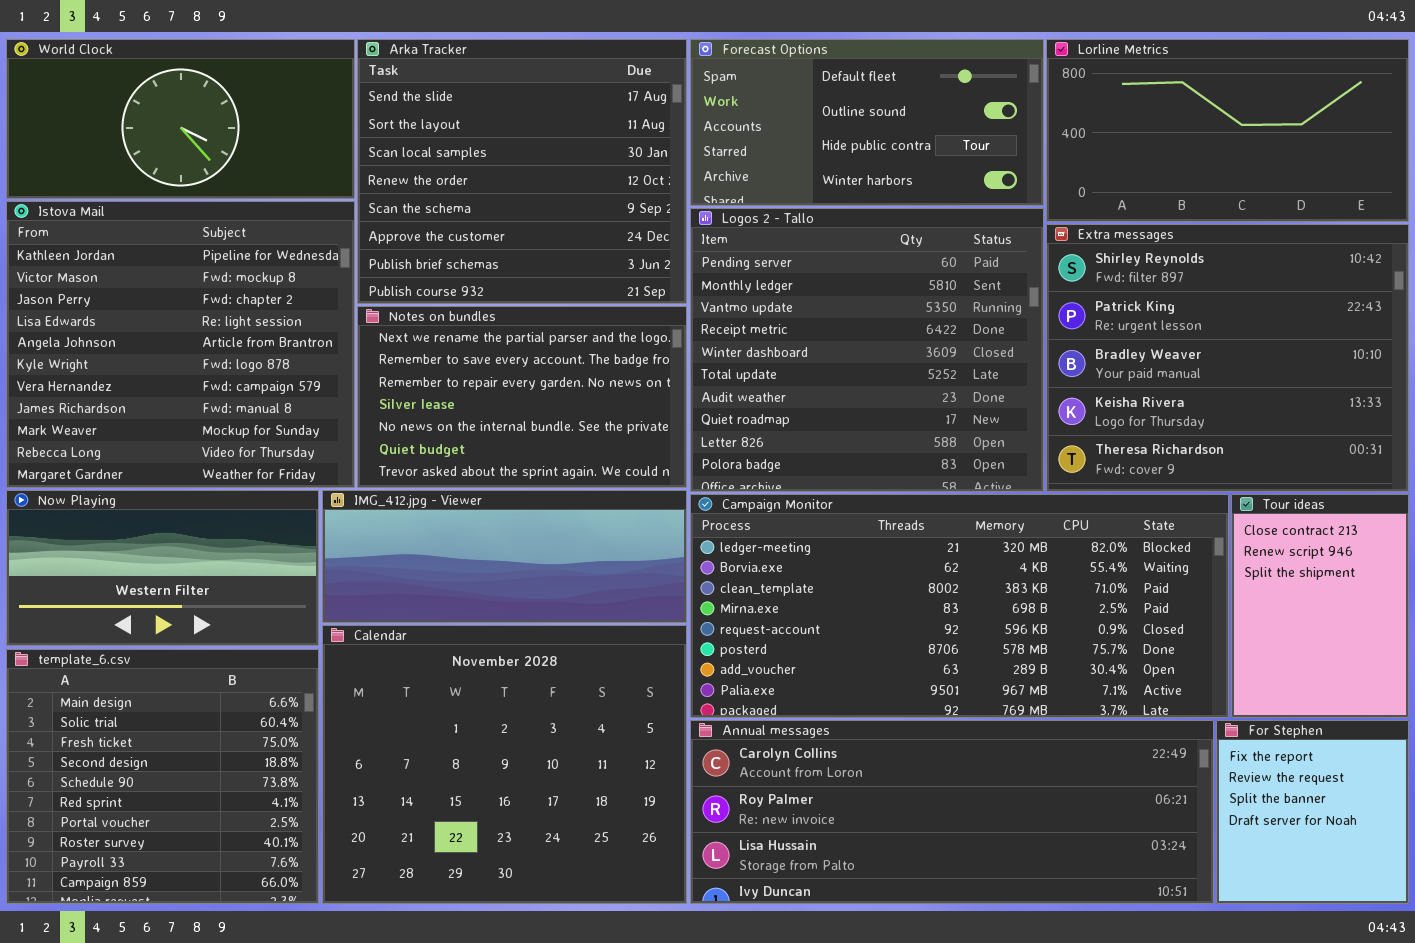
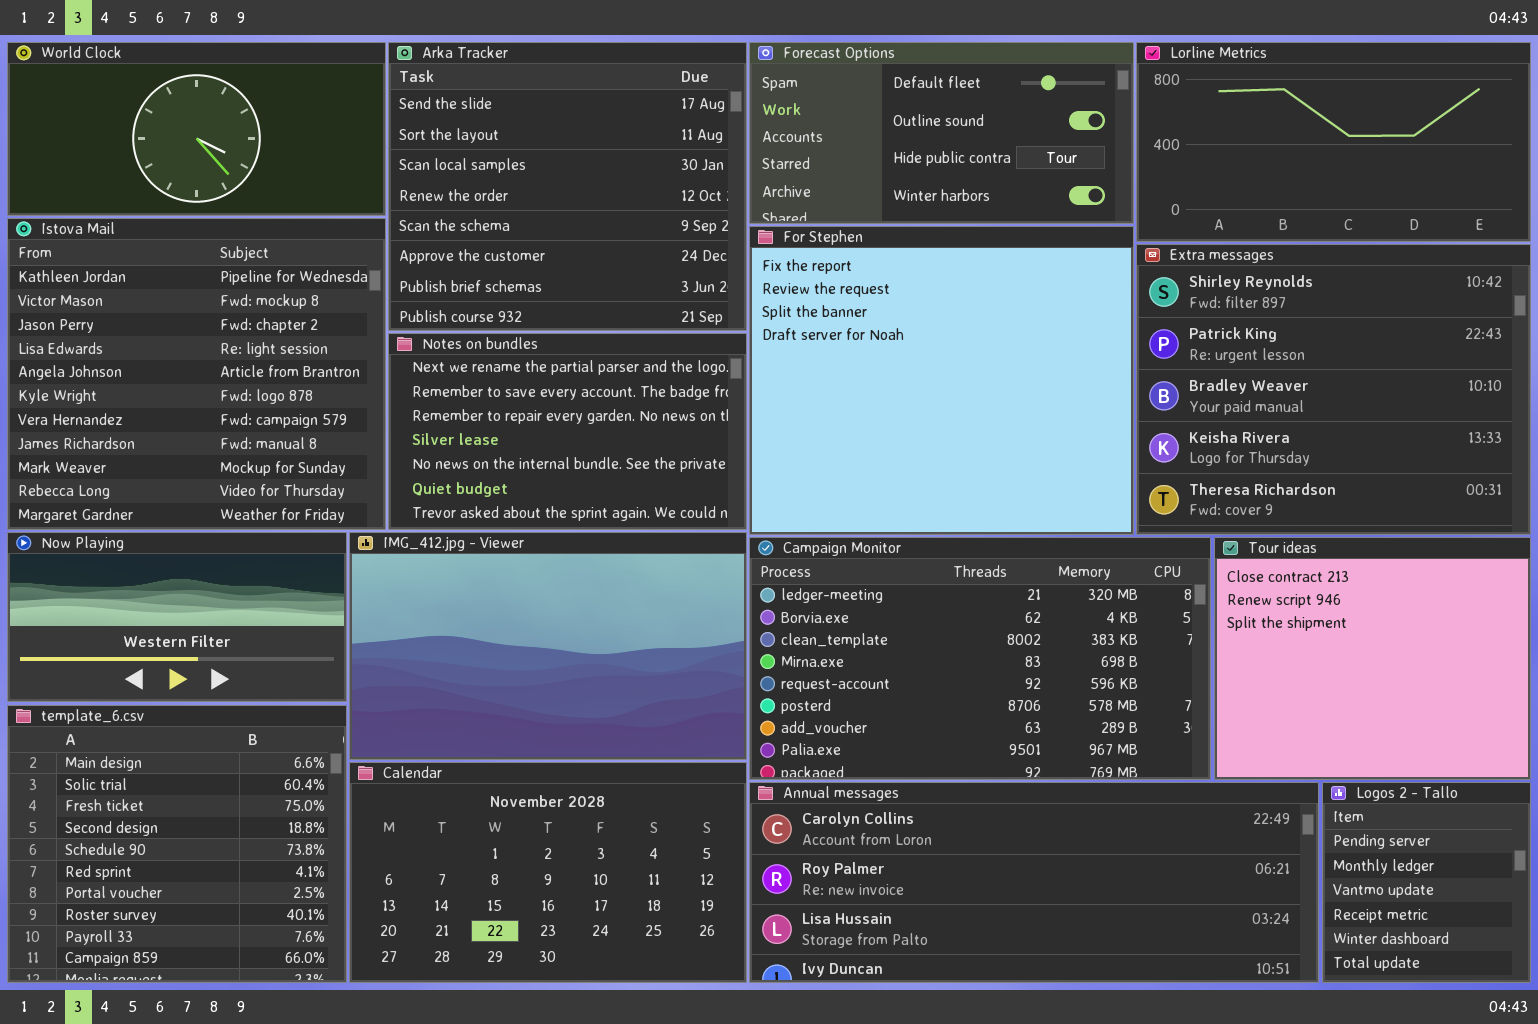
Logos 2 - Tallo: [690,208,1044,492] -> [1322,782,1531,983], moved, resized
IMG_412.jpg - Viewer: [322,490,687,623] -> [349,532,747,760], resized
Campaign Monitor: [690,494,1229,718] -> [749,537,1211,780], resized
Tour ideas: [1231,494,1409,718] -> [1214,537,1531,780], resized
Calendar: [322,625,687,904] -> [349,762,747,983], resized
For Stephen: [1216,720,1409,904] -> [749,226,1134,535], moved, resized

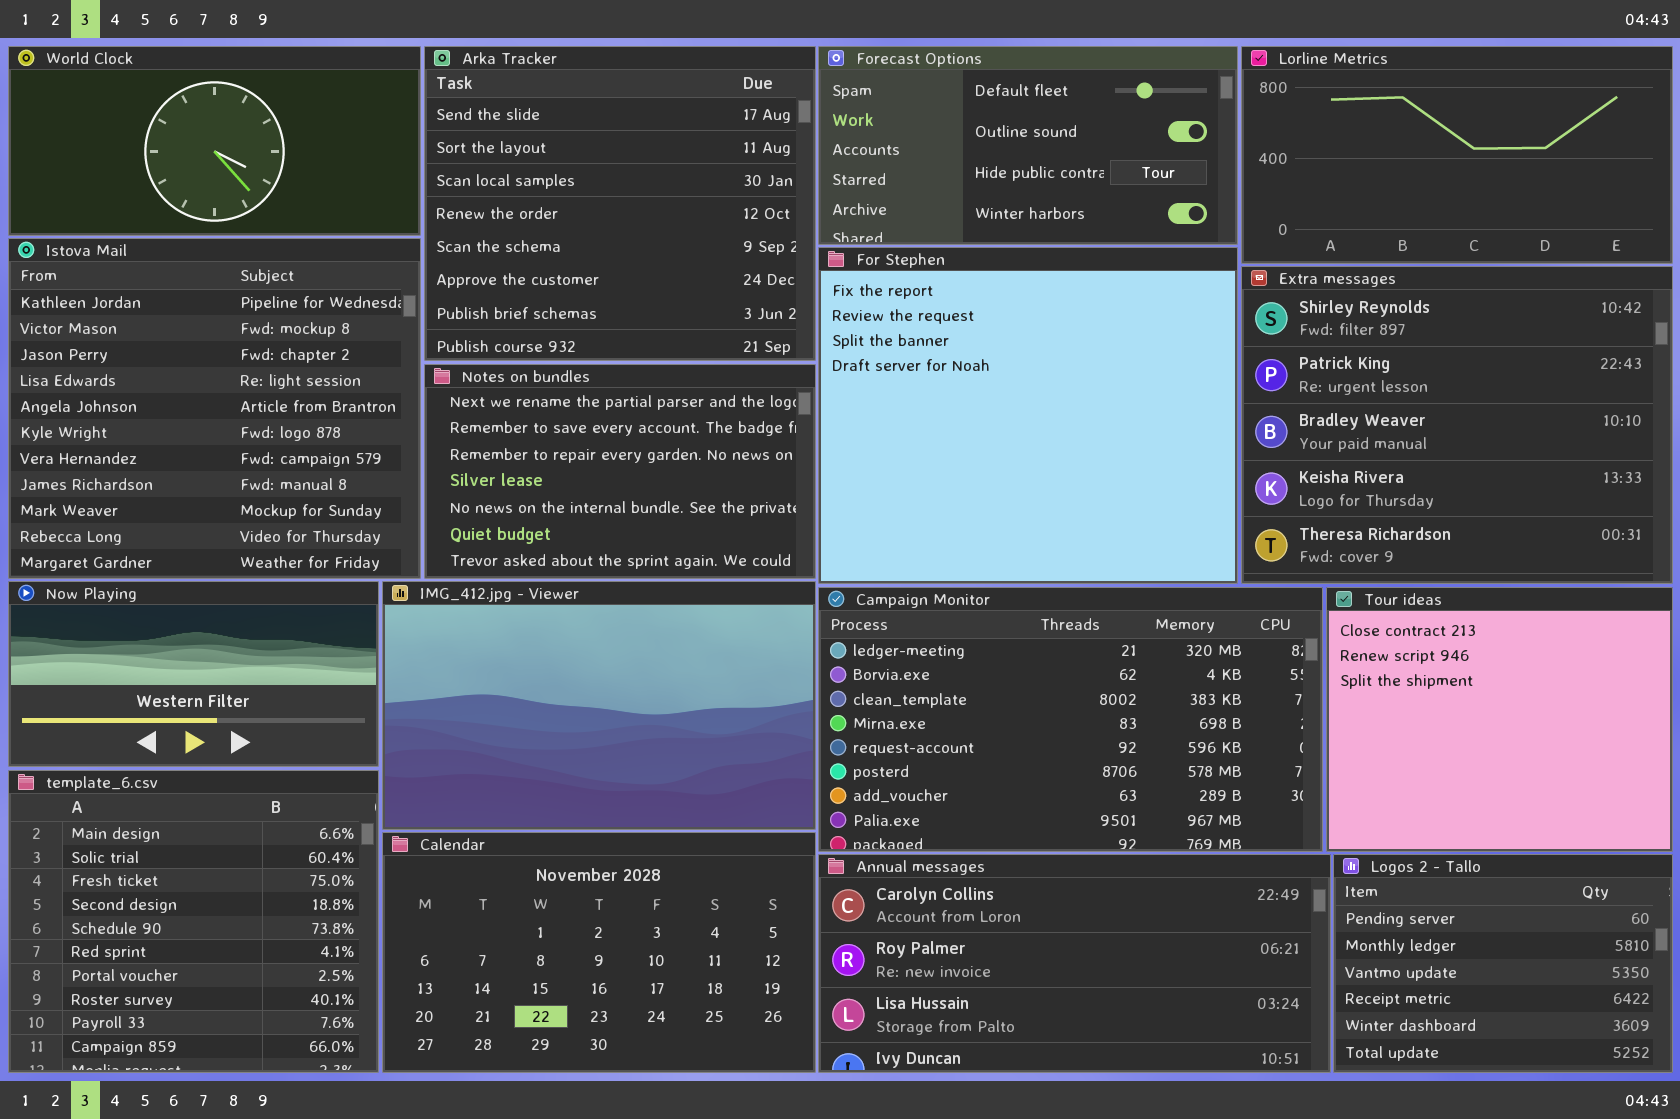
Annual messages: [749,782,1319,983] -> [818,854,1331,1073], resized
Logos 2 - Tallo: [1322,782,1531,983] -> [1333,854,1673,1073], resized

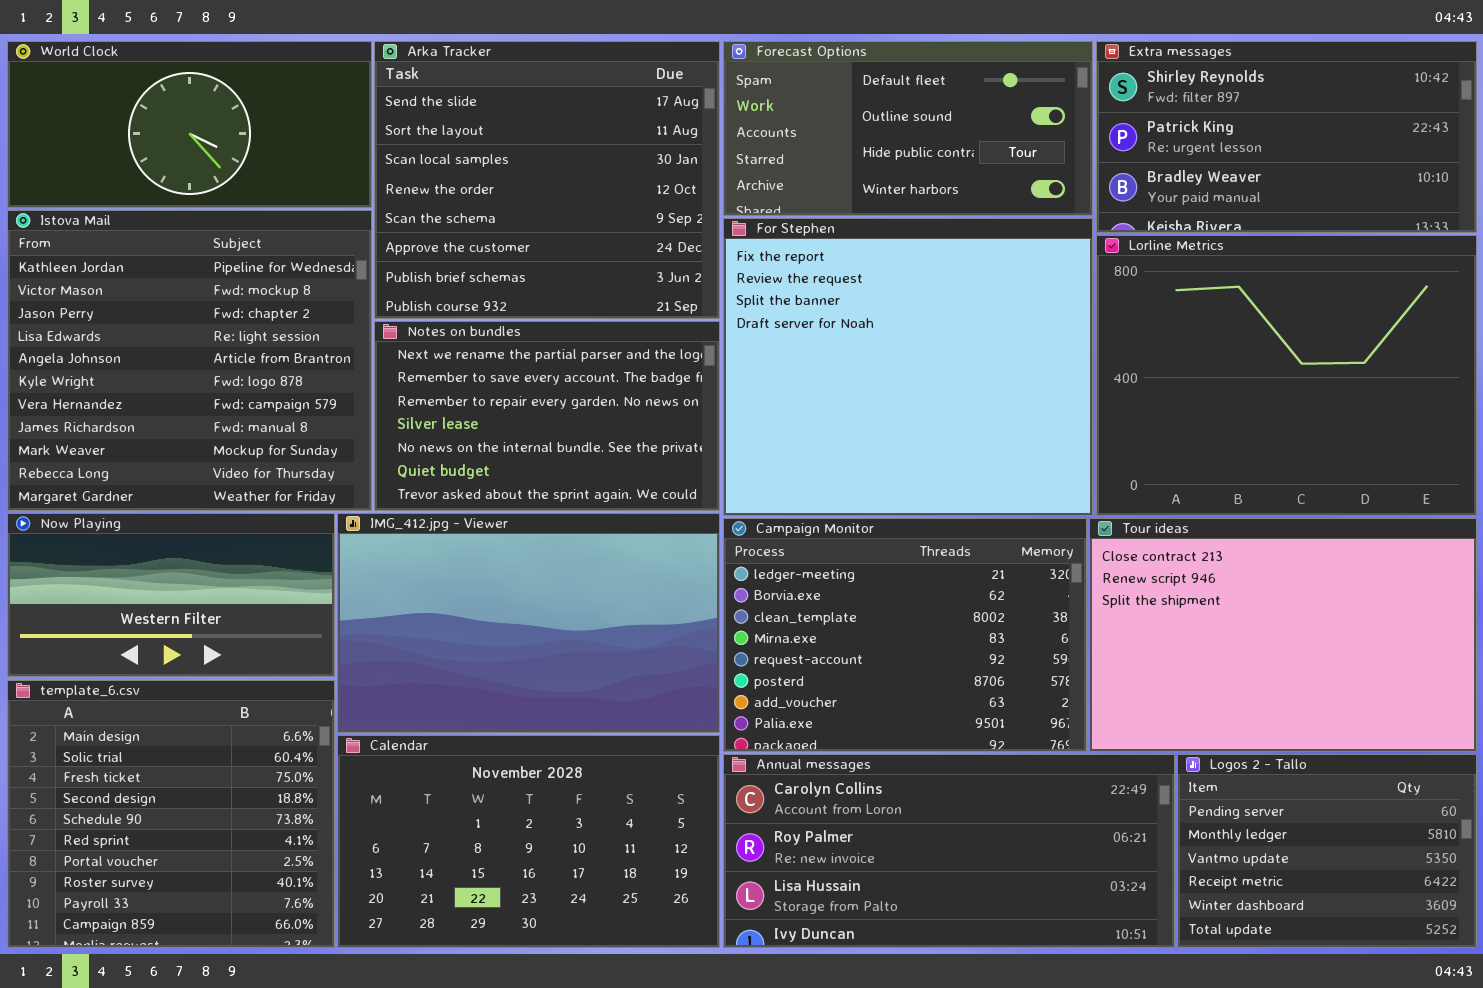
Lorline Metrics: [1241,46,1673,264] -> [1096,235,1477,516], moved, resized
Extra messages: [1241,266,1673,584] -> [1096,41,1477,233], moved, resized
Campaign Monitor: [818,587,1323,852] -> [723,518,1087,752], resized
Tour ideas: [1326,587,1673,852] -> [1089,518,1477,752], resized

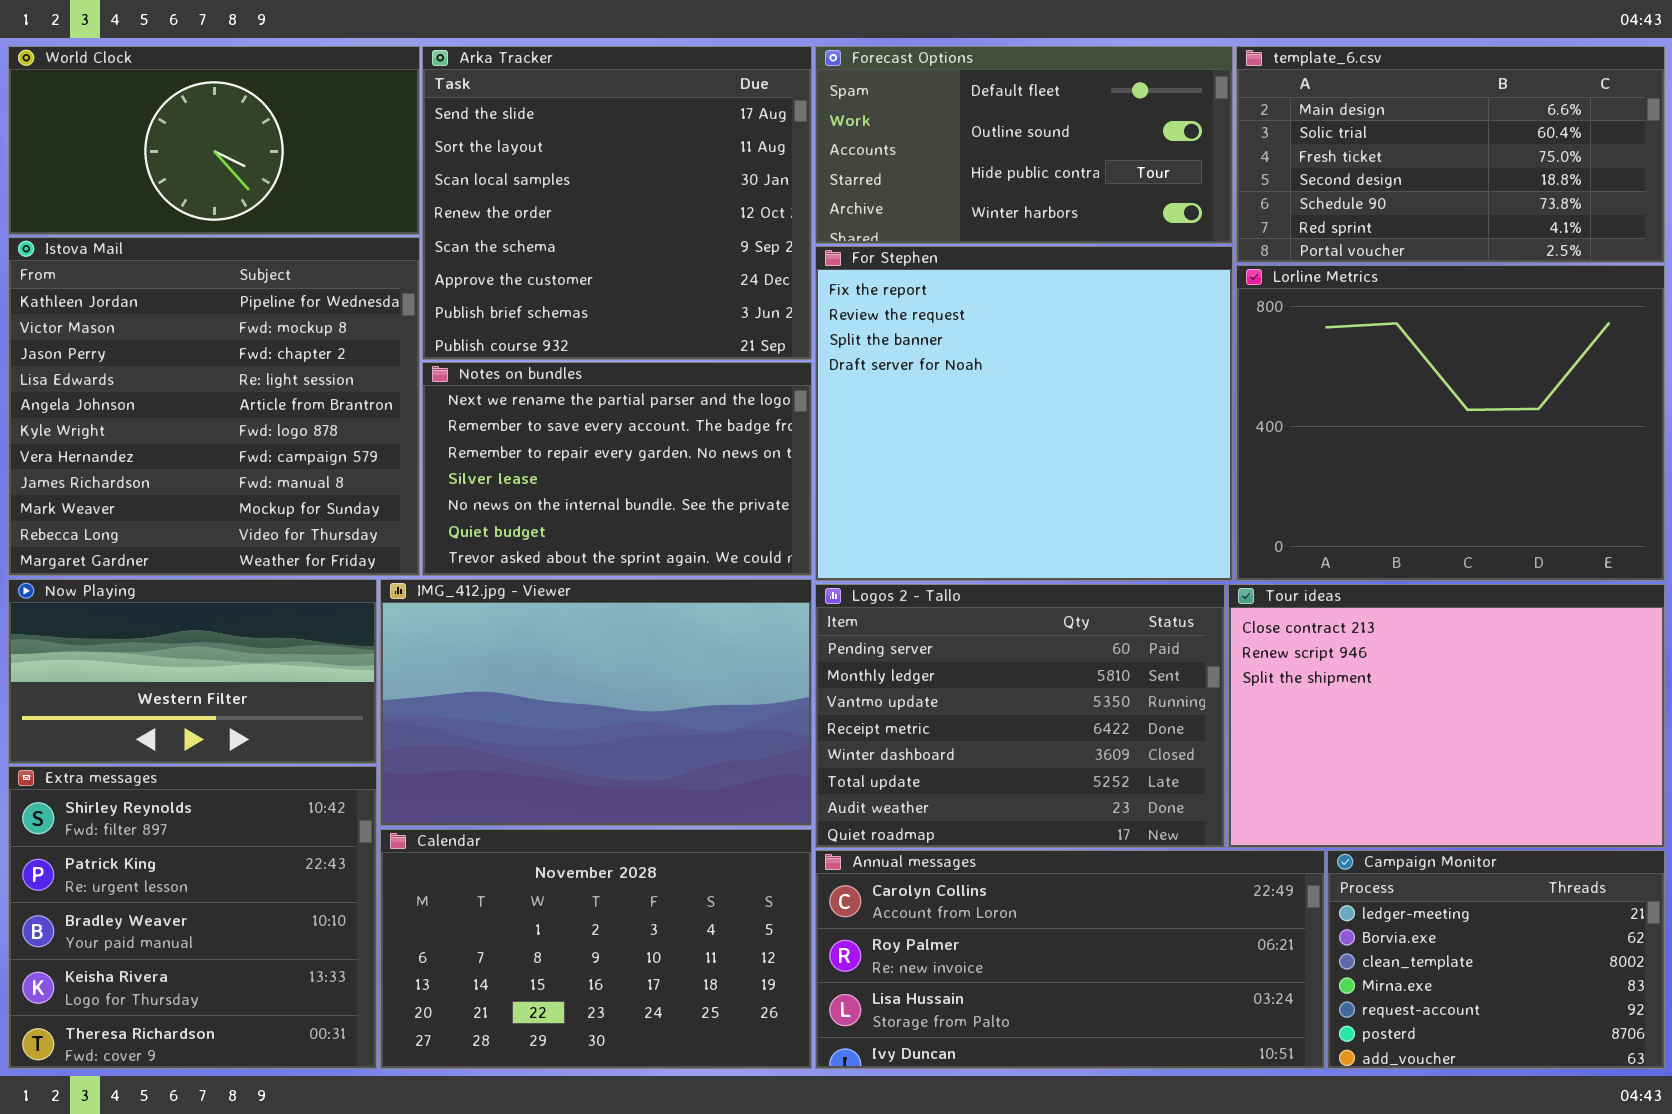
Extra messages: [1096,41,1477,233] -> [8,766,377,1069], moved, resized
Campaign Monitor: [723,518,1087,752] -> [1327,850,1665,1069], moved, resized
template_6.csv: [7,680,335,948] -> [1236,46,1665,263], moved, resized
Logos 2 - Tallo: [1177,754,1477,948] -> [815,584,1225,848], moved, resized

